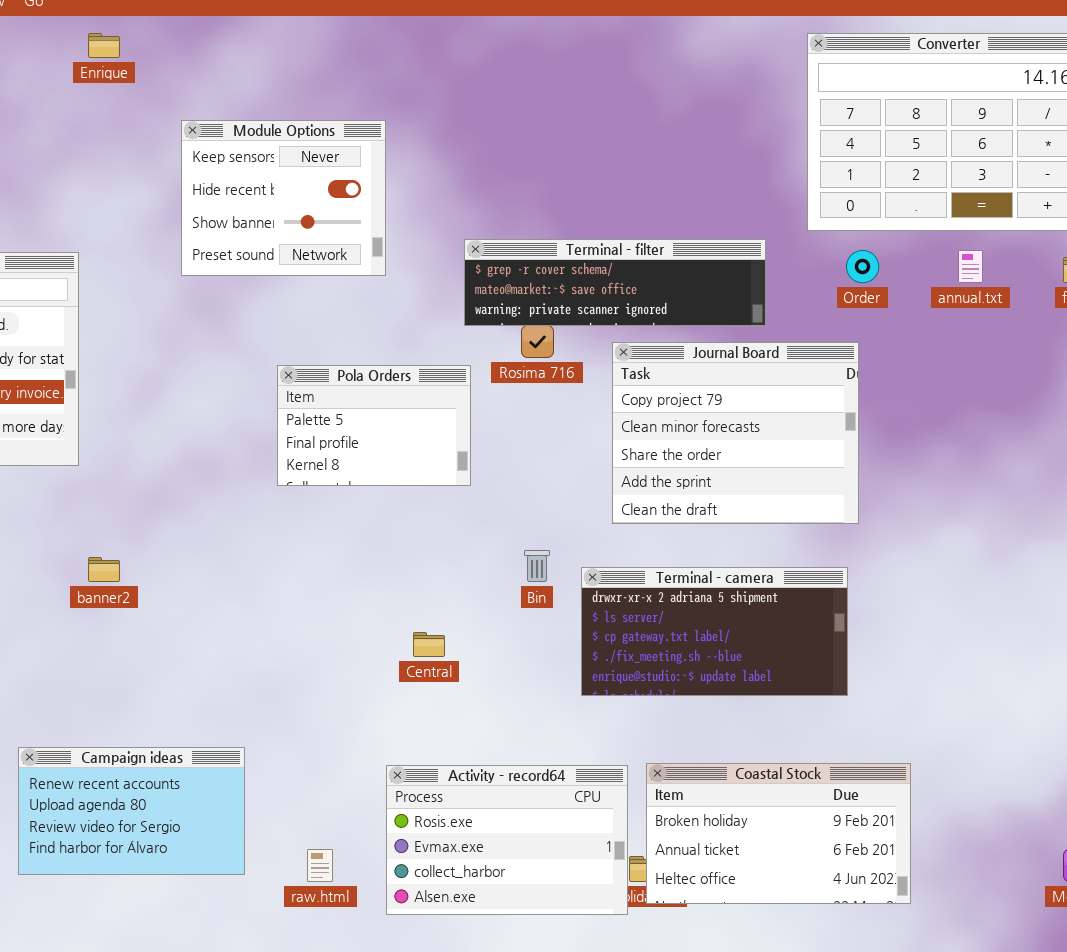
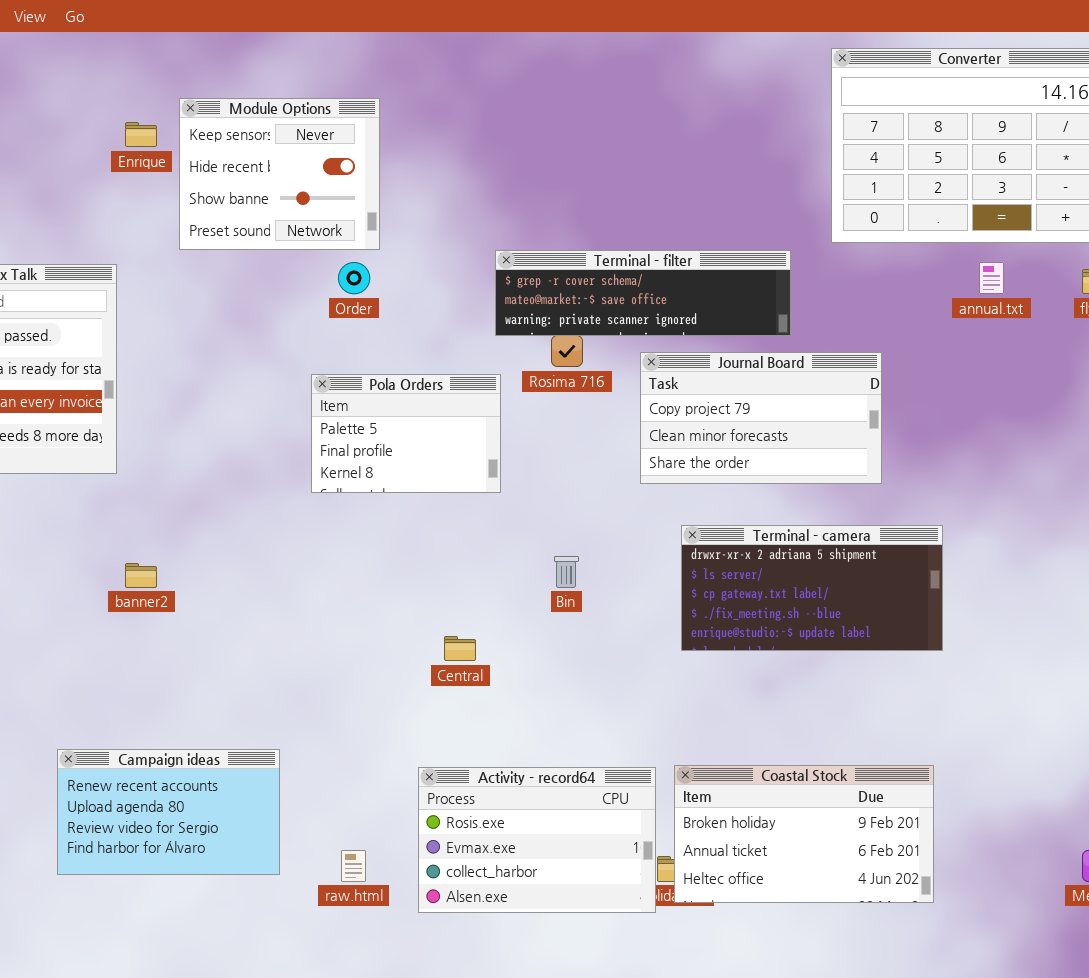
Enrique: [88,33,120,58] -> [125,122,157,147], moved
Module Options: [181,120,386,276] -> [179,98,380,250], moved
Order: [846,250,879,283] -> [338,262,370,294], moved
Journal Board: [612,342,859,524] -> [640,352,882,484], resized
Terminal - camera: [581,567,848,696] -> [681,525,943,651], moved

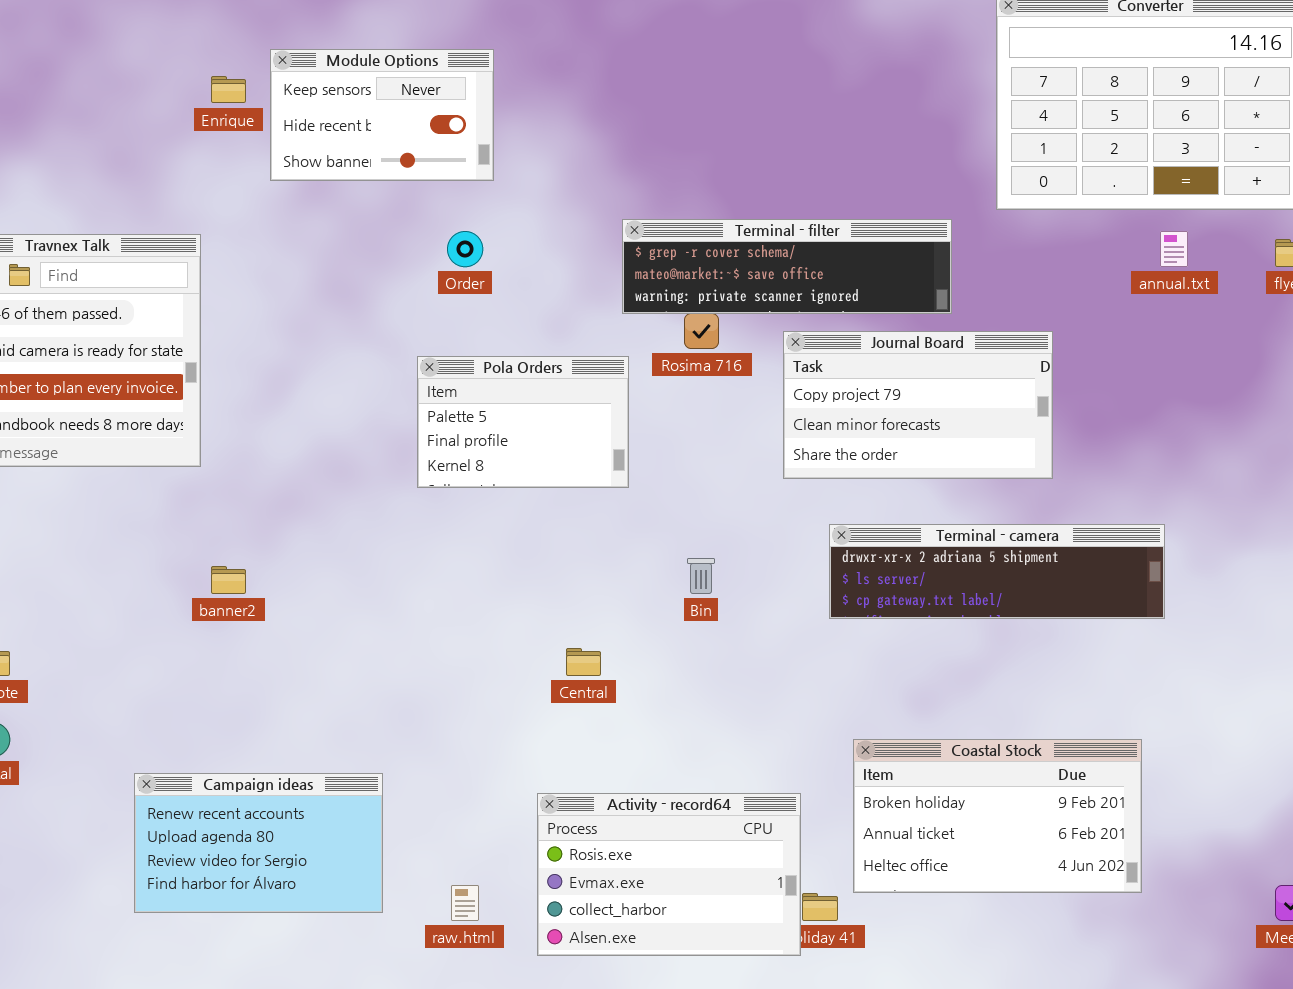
Module Options: [179,98,380,250] -> [270,49,494,181], resized
Terminal - camera: [681,525,943,651] -> [829,524,1165,619], resized
Coastal Stock: [674,765,934,903] -> [853,739,1142,893], moved

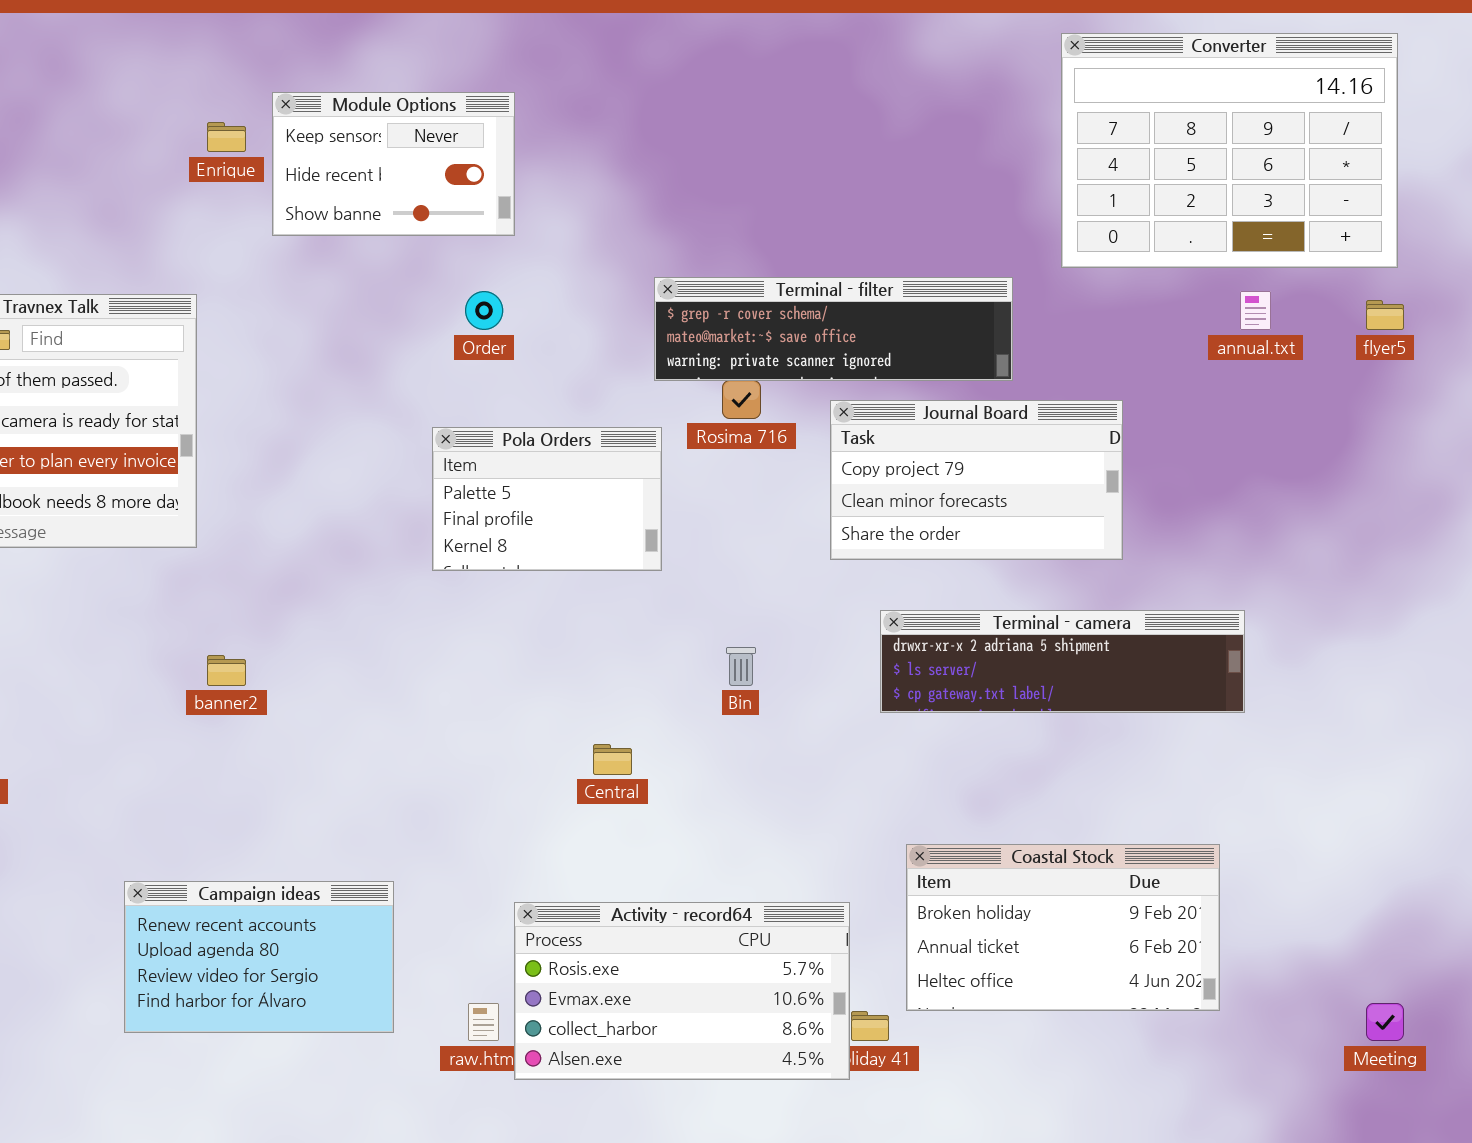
Activity - record64: [537,793,801,956] -> [514,902,850,1080], resized

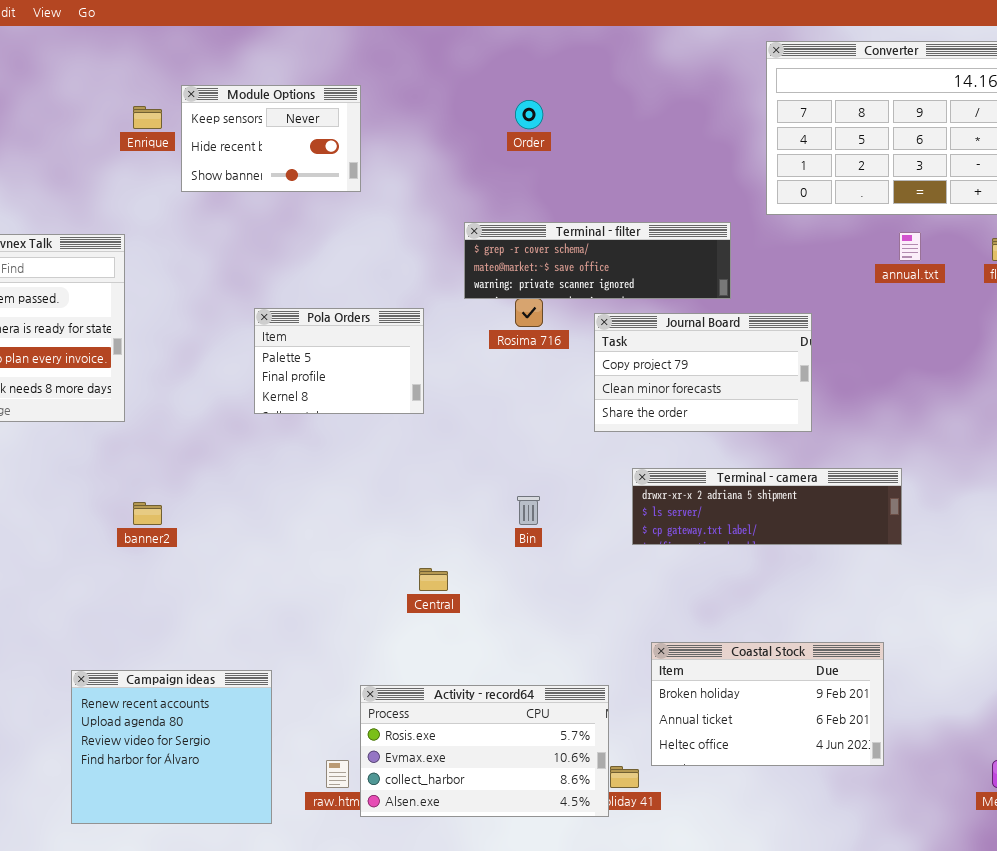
Order: [465,291,503,330] -> [515,100,543,129], moved
Pola Orders: [432,427,662,571] -> [254,308,424,414], moved
Campaign ideas: [124,881,394,1033] -> [71,670,272,824], resized

